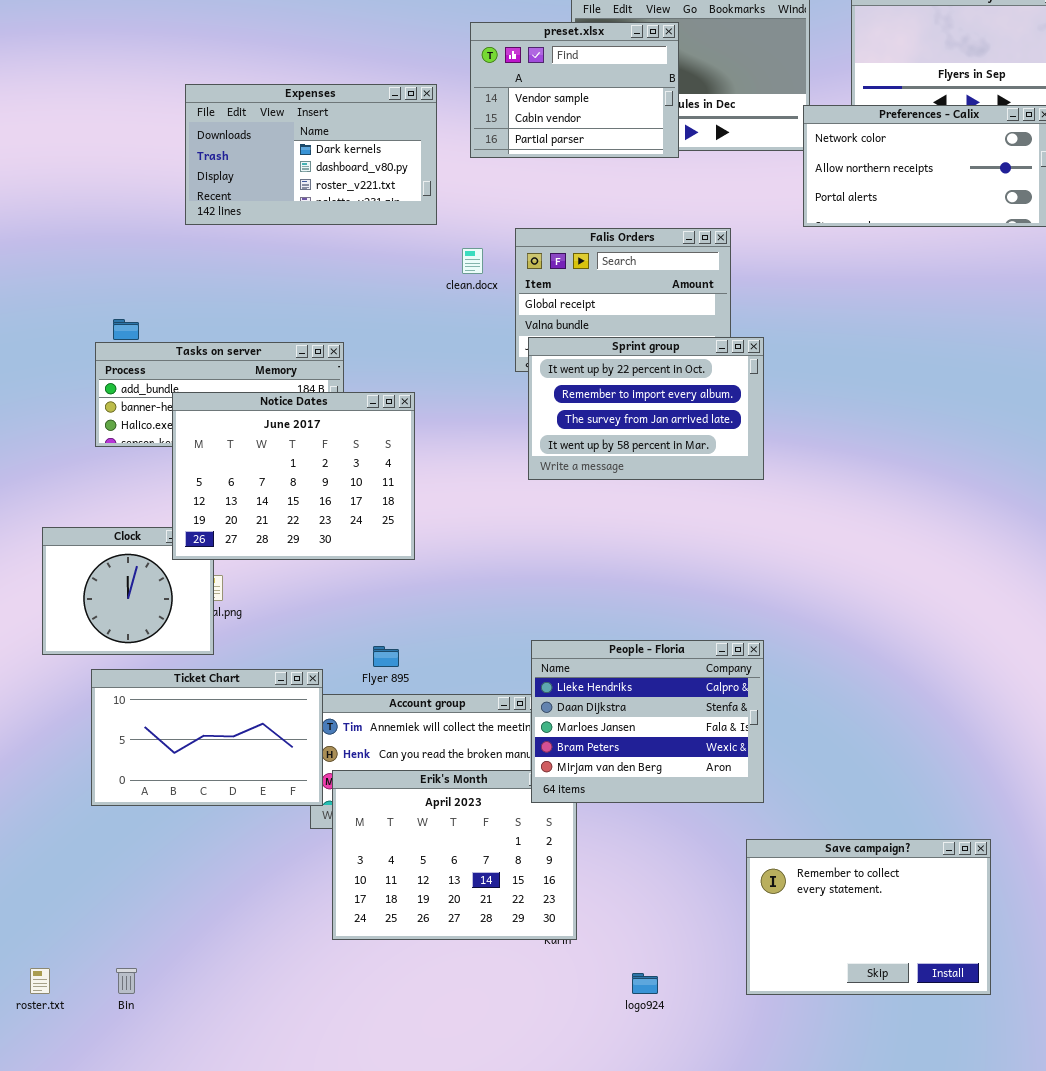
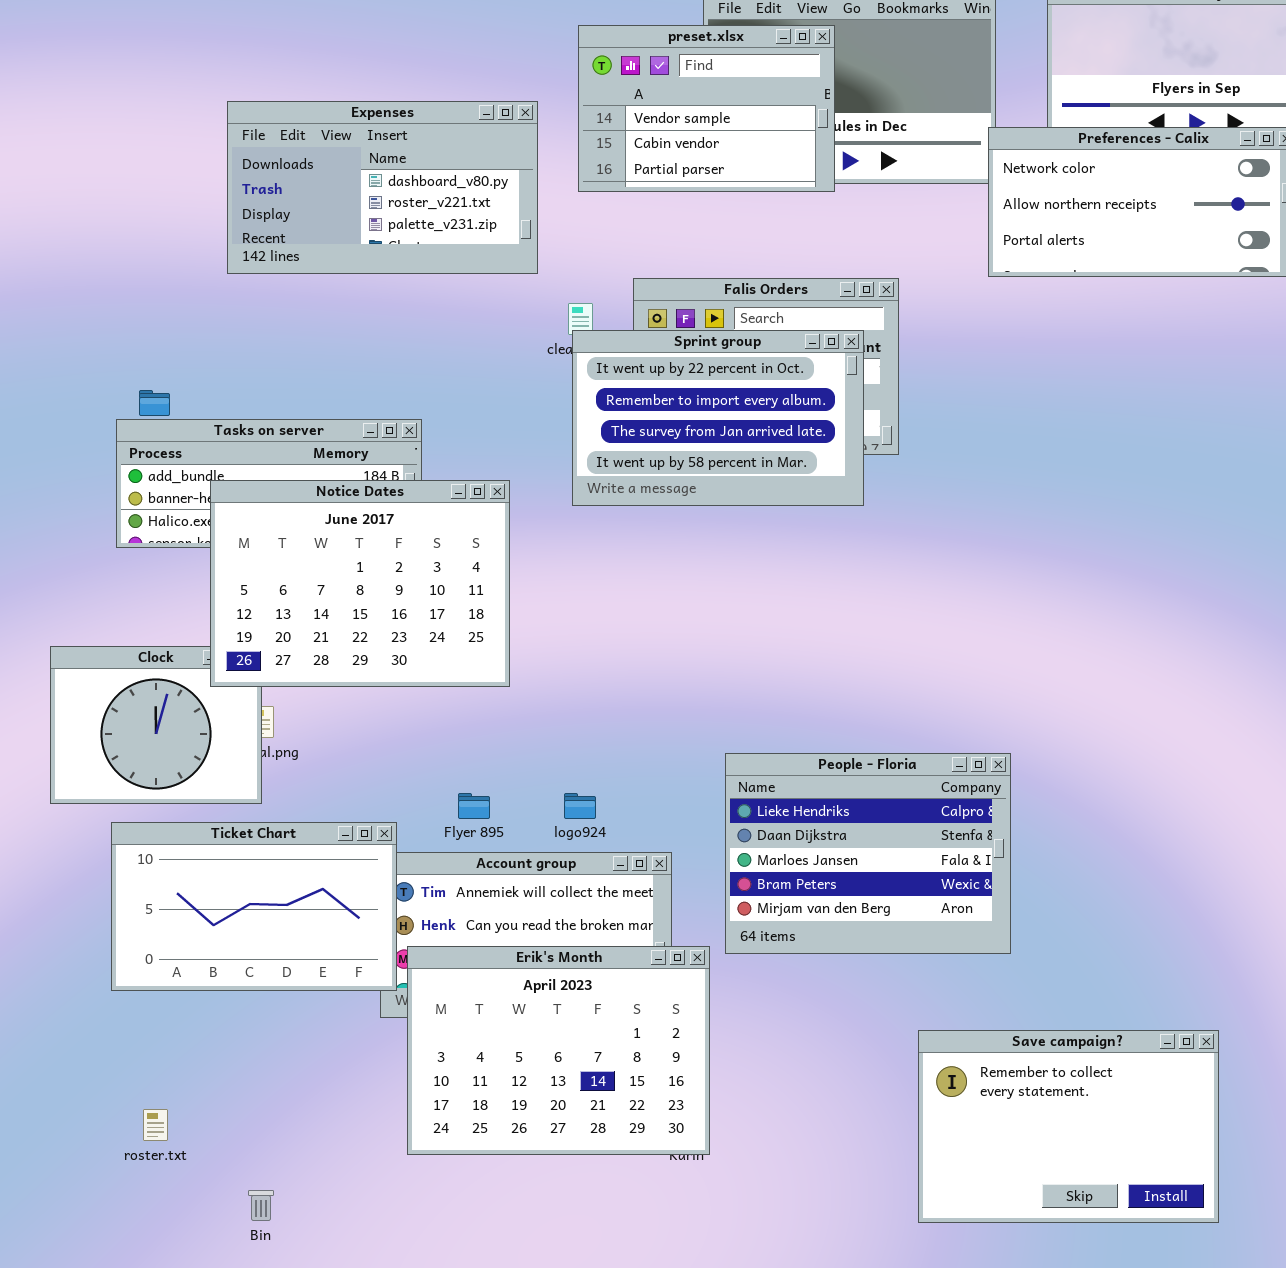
Expenses: [185,84,437,225] -> [227,101,538,274], scrolled down 1 row
Sprint group: [528,337,764,480] -> [572,330,864,506], moved
People - Floria: [531,640,764,803] -> [725,753,1011,954], moved
roster.txt: [30,968,50,994] -> [143,1109,168,1141], moved
Bin: [116,968,137,994] -> [248,1190,274,1221], moved
logo924: [632,973,658,994] -> [564,793,596,819], moved

